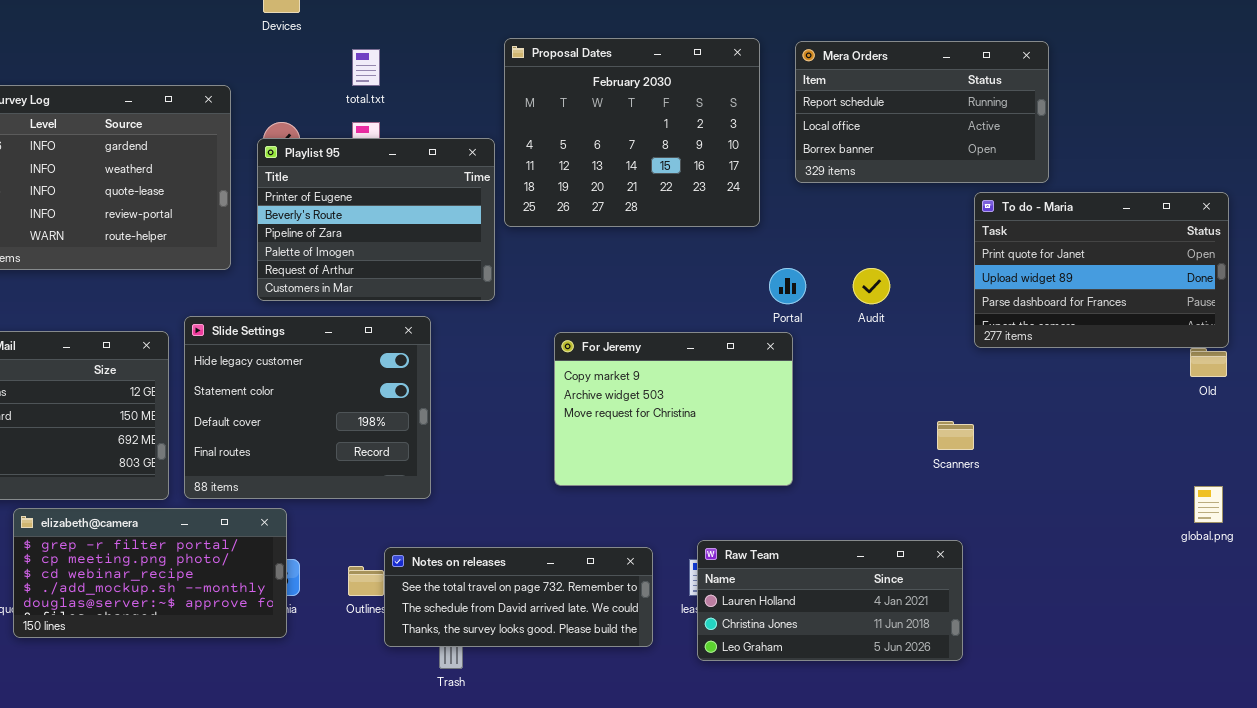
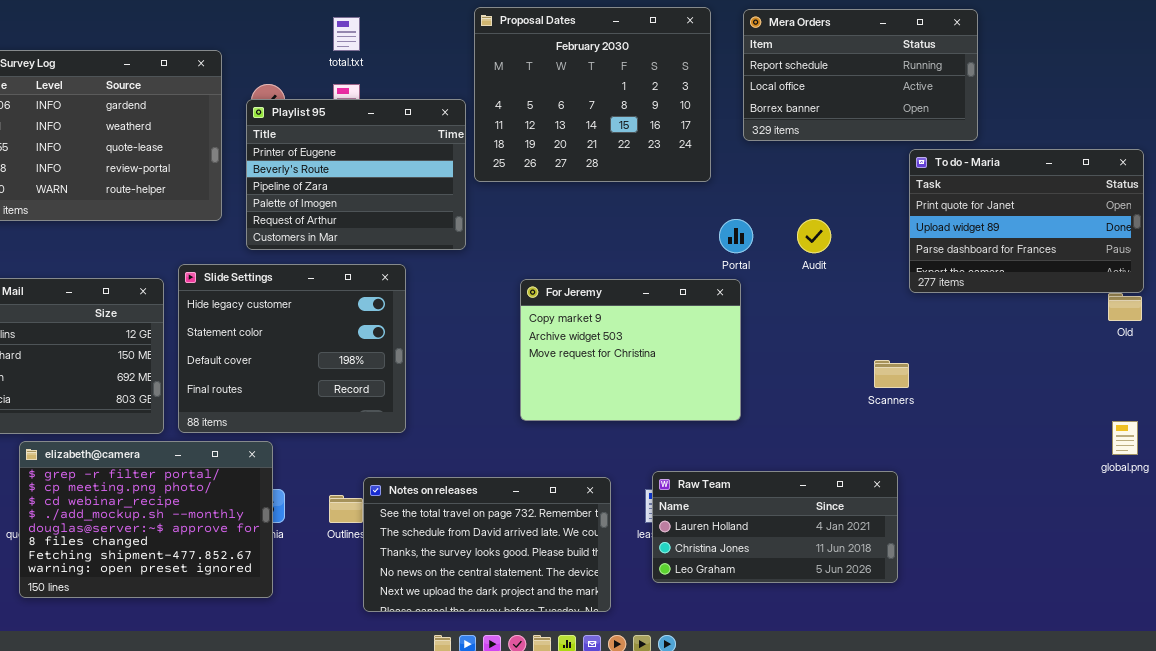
elizabeth@camera: [13,508,287,638] -> [19,441,273,598], resized
Notes on releases: [384,547,653,647] -> [363,477,611,612], resized

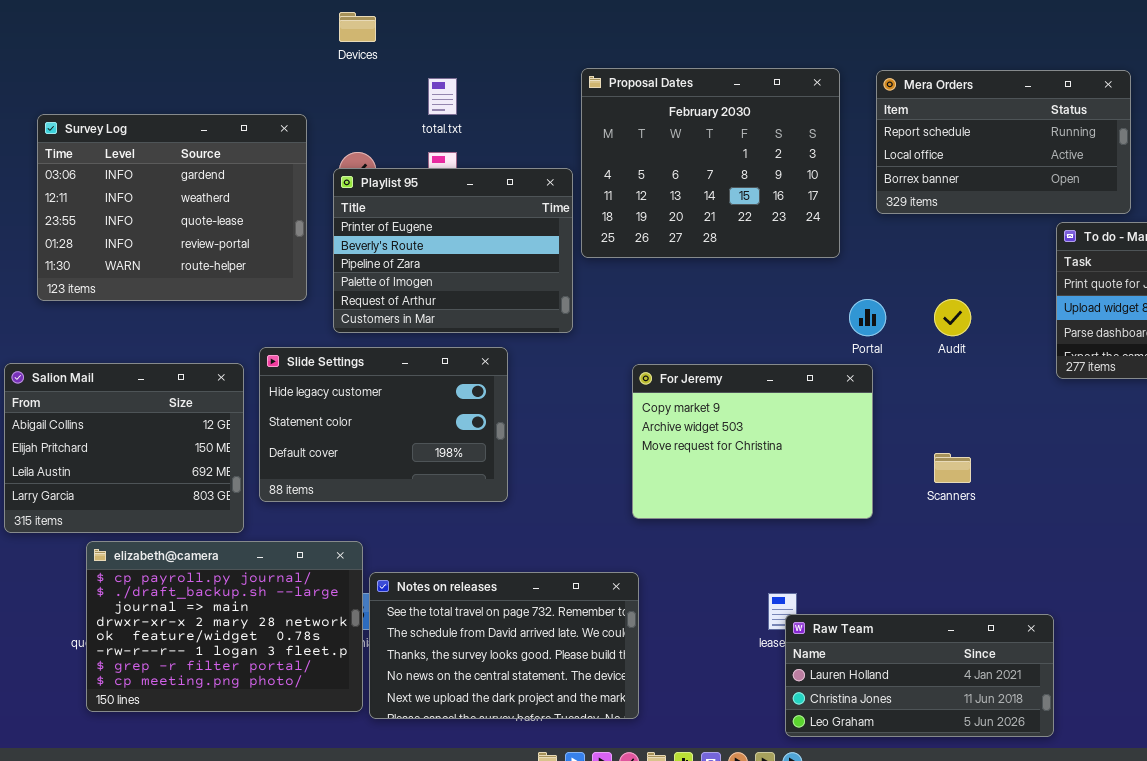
Slide Settings: [178,264,406,433] -> [259,347,508,502], resized
Scanners: [874,360,909,388] -> [934,453,971,483], moved
elizabeth@camera: [19,441,273,598] -> [86,541,363,712], scrolled up 6 rows
Raw Team: [652,471,898,583] -> [785,614,1054,737], moved
Notes on releases: [363,477,611,612] -> [369,572,639,719], moved

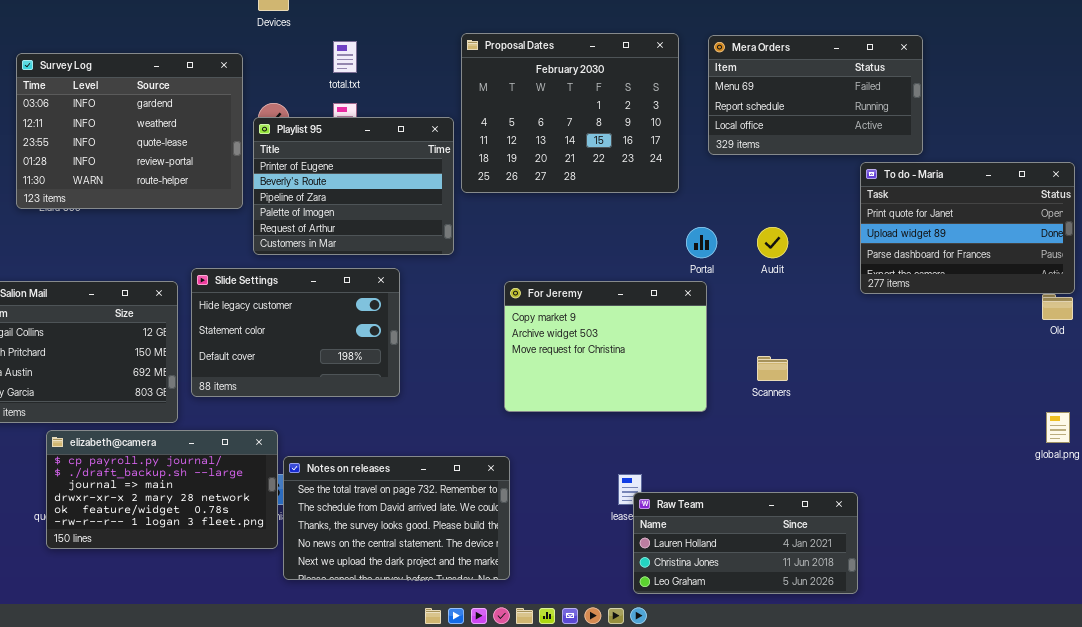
Mera Orders: [876,70,1131,214] -> [708,35,923,155], scrolled up 1 row
Survey Log: [37,114,307,301] -> [16,53,243,209], moved
elizabeth@camera: [86,541,363,712] -> [46,430,278,549], resized

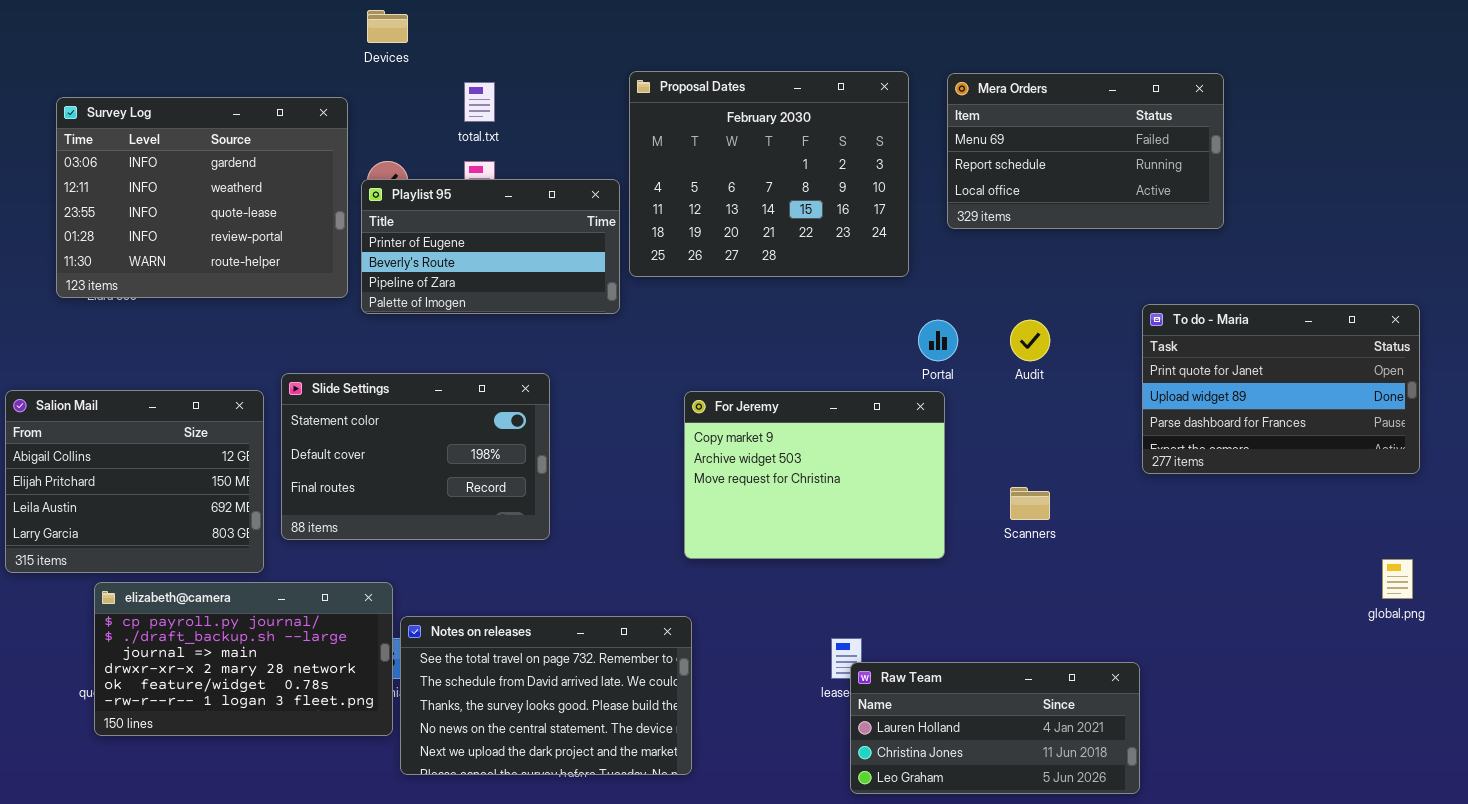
Playlist 95: [253,117,454,255] -> [361,179,620,314], resized
To do - Maria: [860,162,1075,294] -> [1142,304,1420,474], moved
Slide Settings: [191,268,400,397] -> [281,373,550,540], scrolled down 1 row

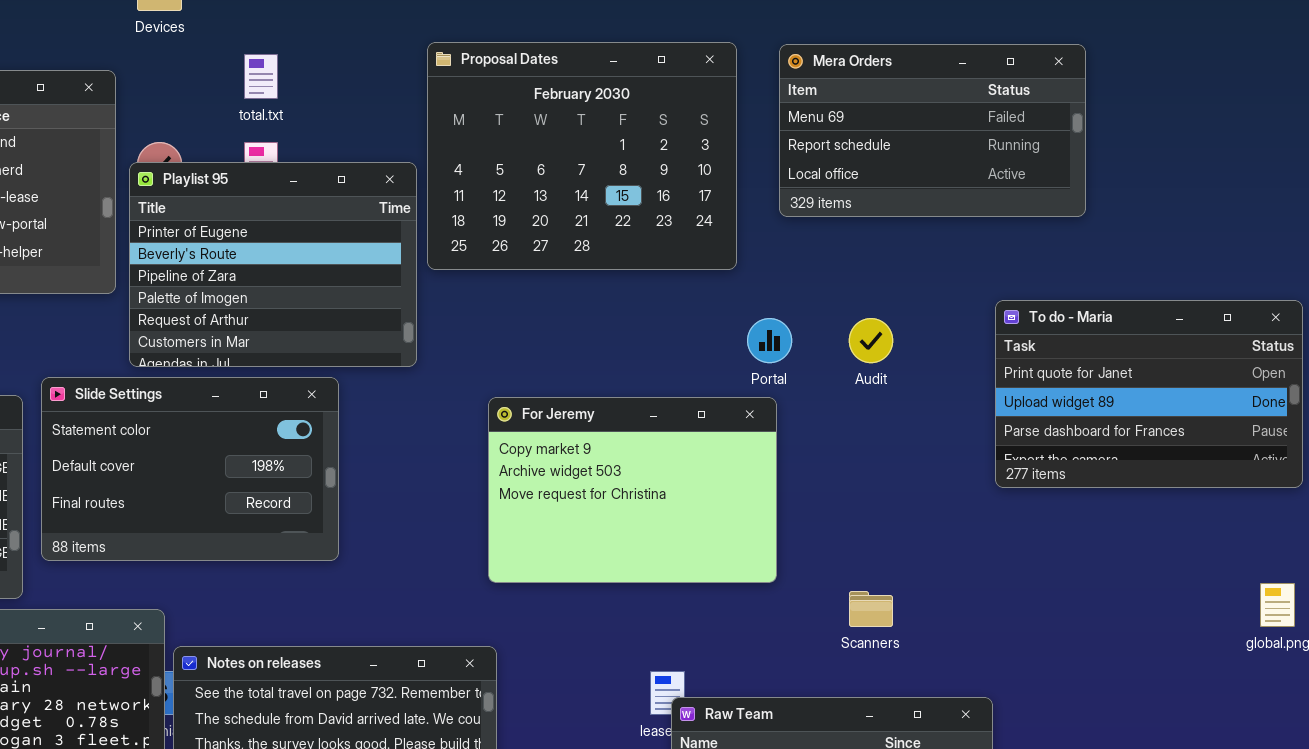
Playlist 95: [361,179,620,314] -> [129,162,417,367], resized
Scanners: [1010,487,1050,520] -> [849,591,893,627], moved

